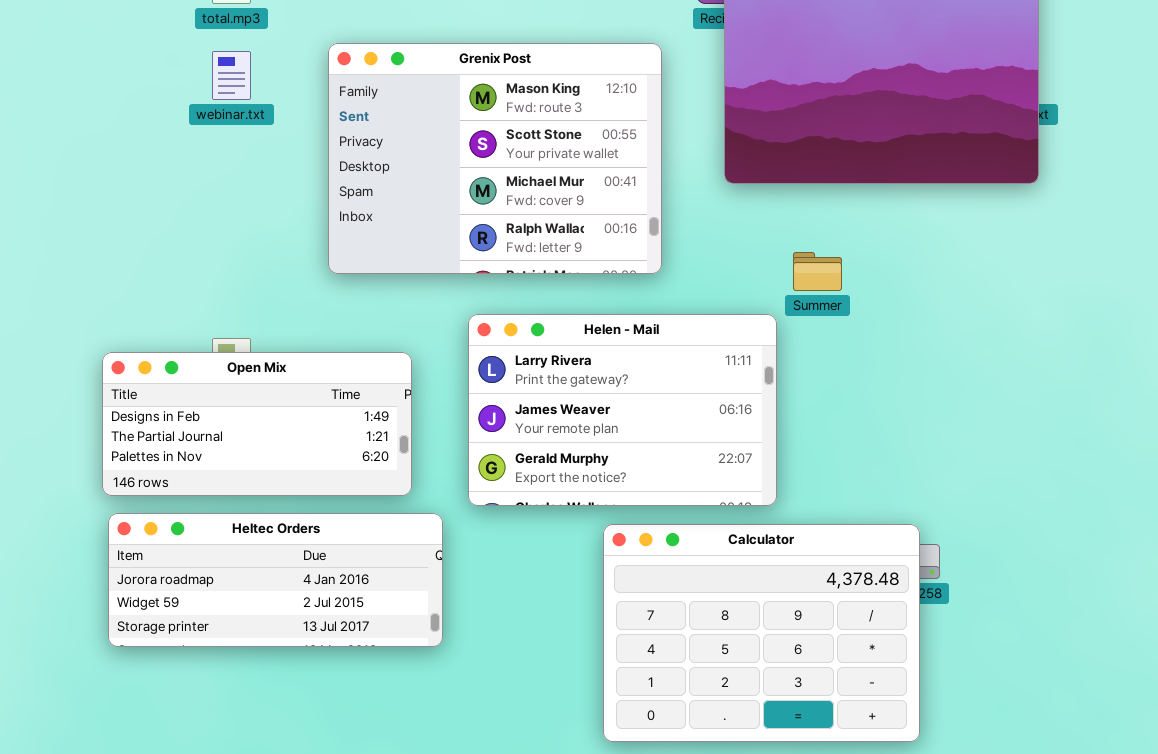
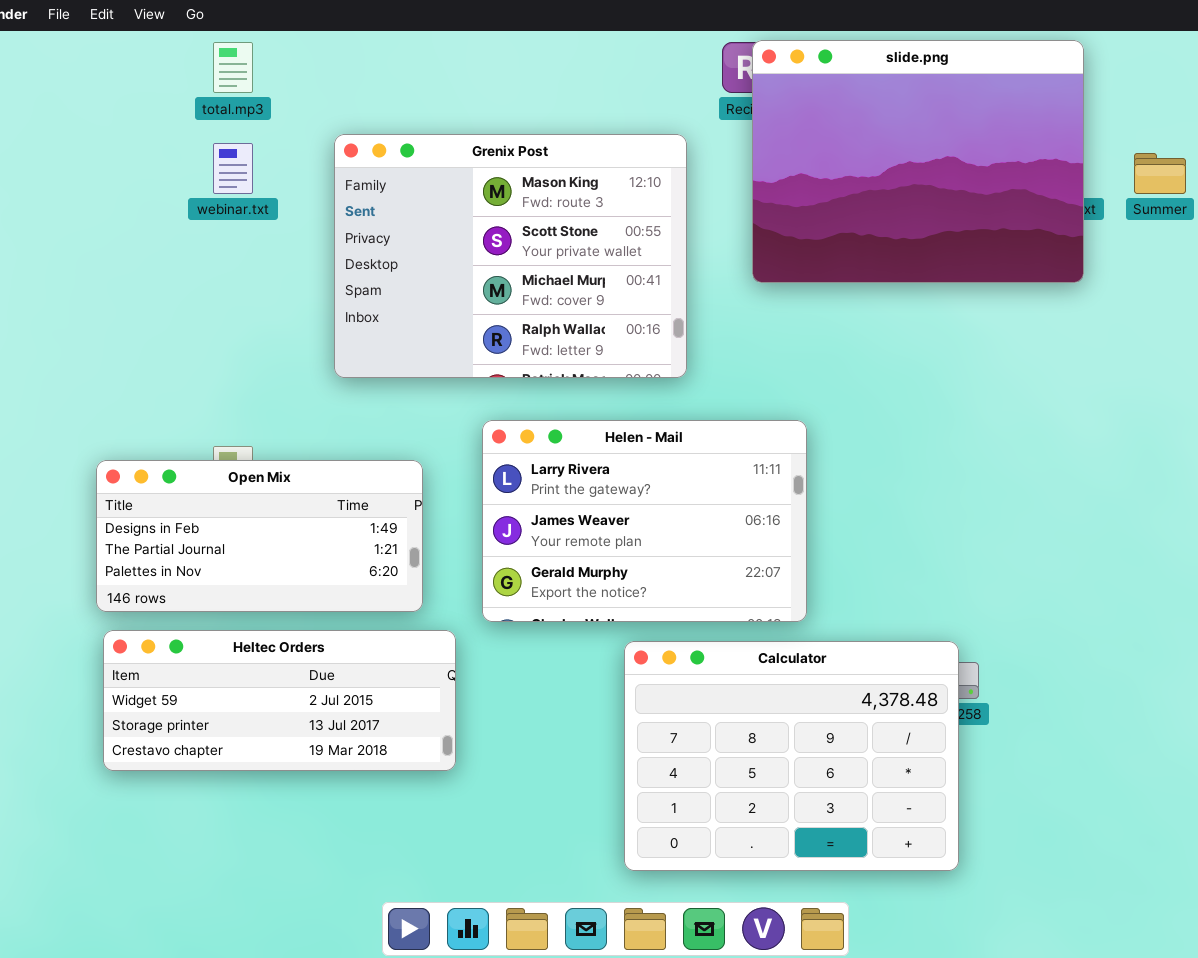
Summer: [793,252,842,291] -> [1134,153,1186,194], moved
Heltec Orders: [108,513,443,647] -> [103,630,456,771], scrolled down 1 row

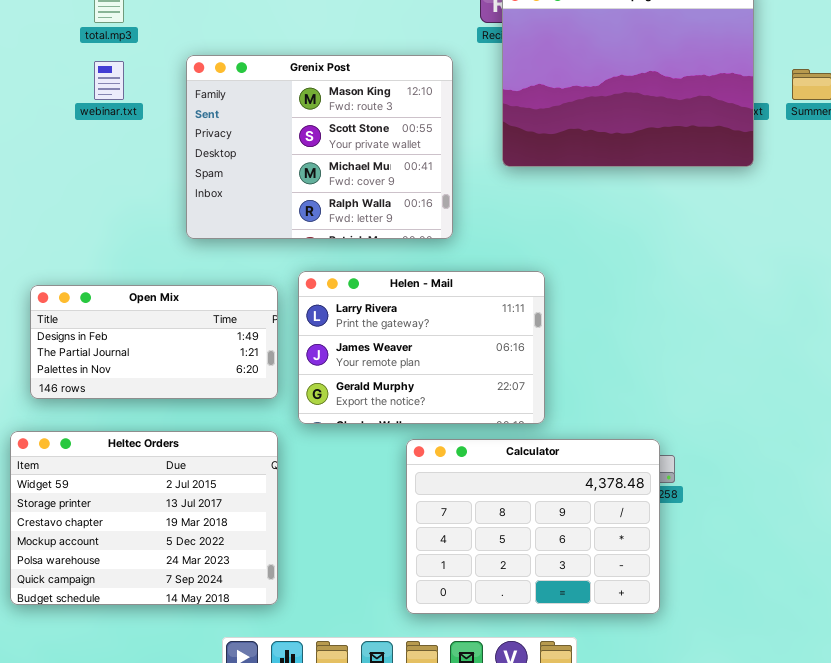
Open Mix: [96,460,423,612] -> [30,285,278,399], moved
Heltec Orders: [103,630,456,771] -> [10,431,278,605], resized

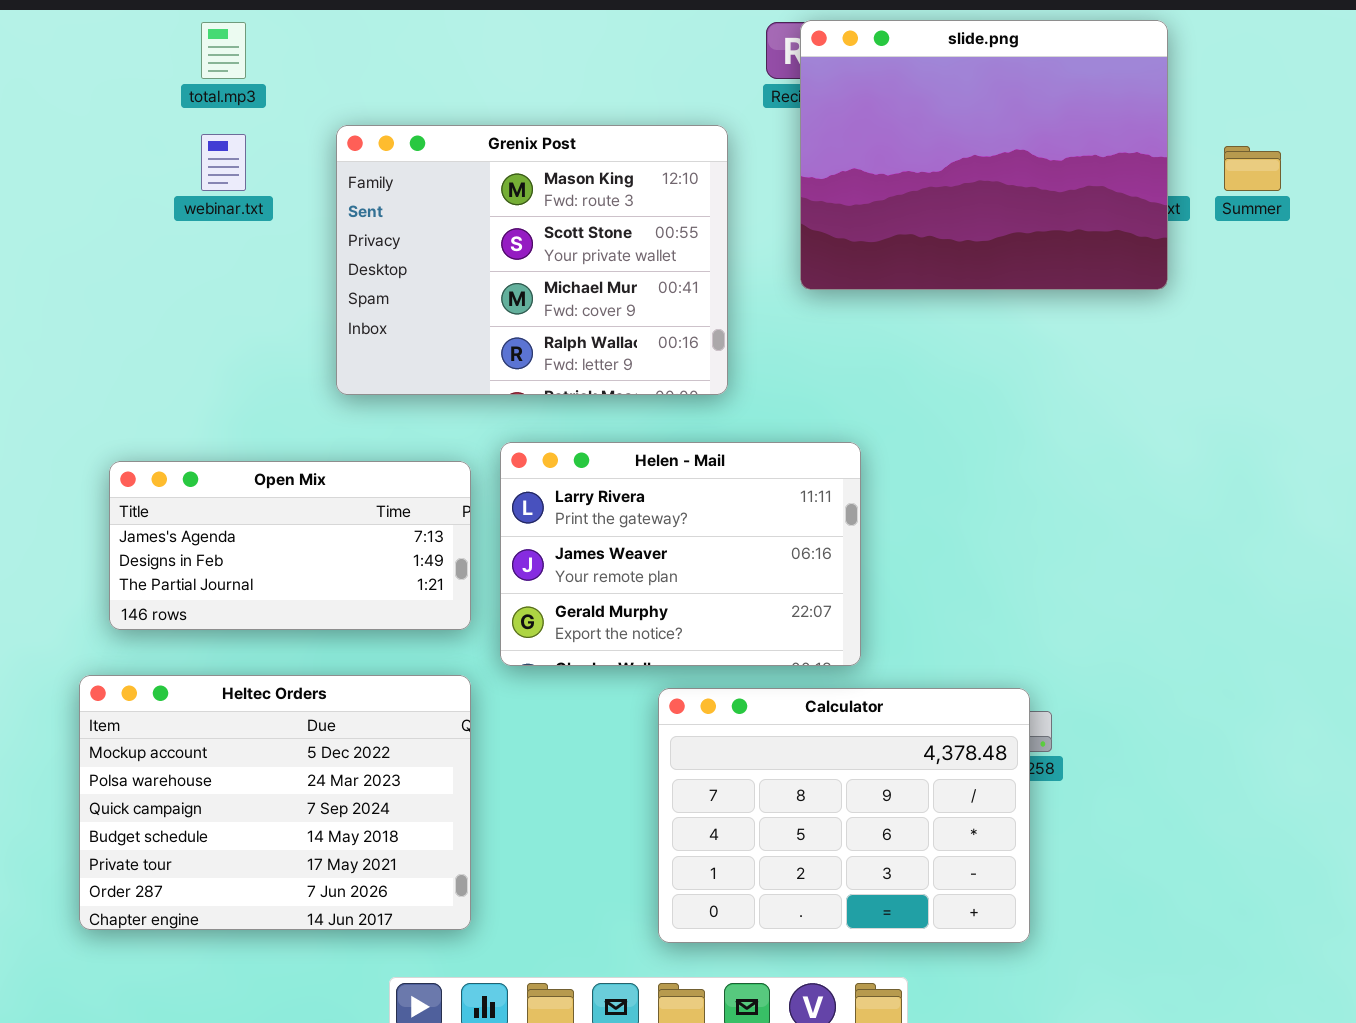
Open Mix: [30,285,278,399] -> [109,461,471,630], scrolled up 1 row
Heltec Orders: [10,431,278,605] -> [79,675,471,930], scrolled down 3 rows

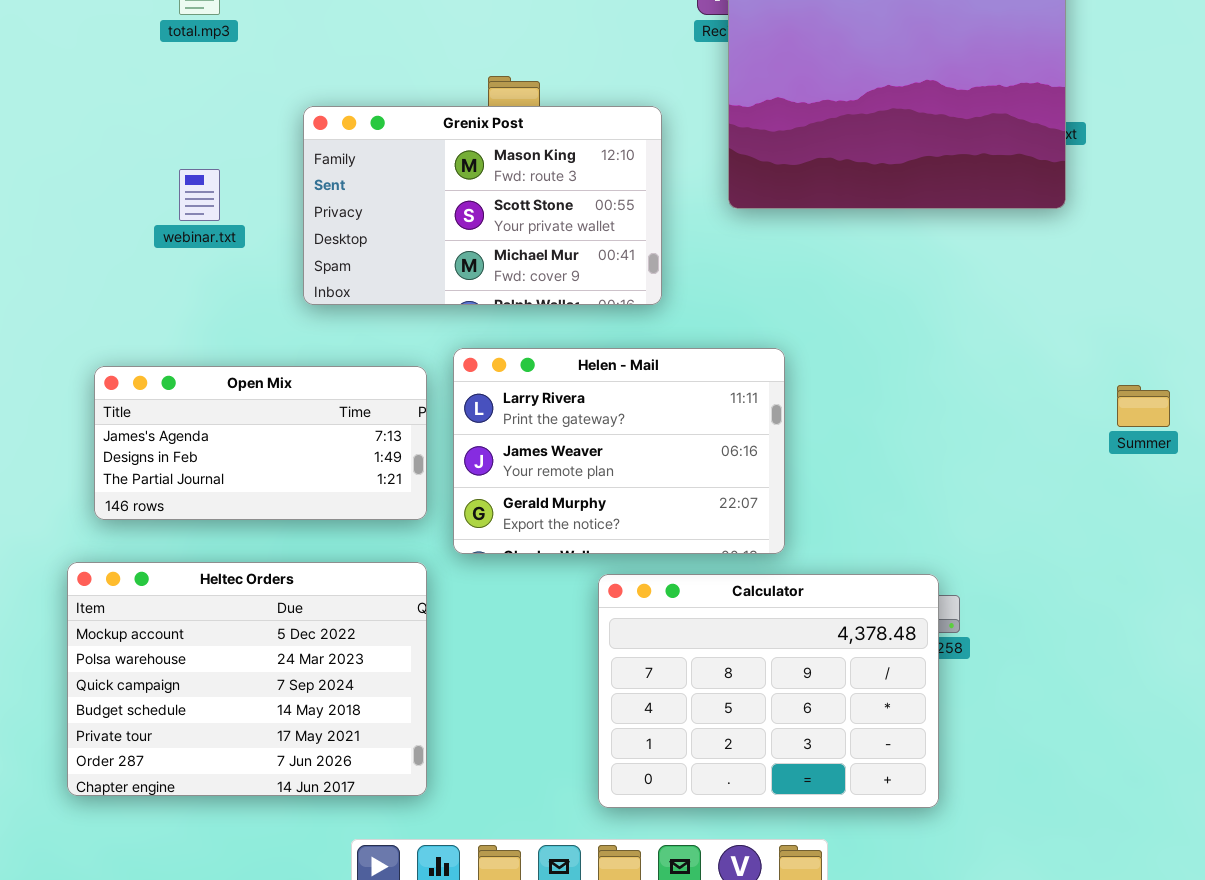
Grenix Post: [336,125,728,395] -> [303,106,662,305], resized
webinar.txt: [201,134,246,191] -> [179,169,220,221], moved
Summer: [1224,146,1281,191] -> [1117,385,1170,427], moved

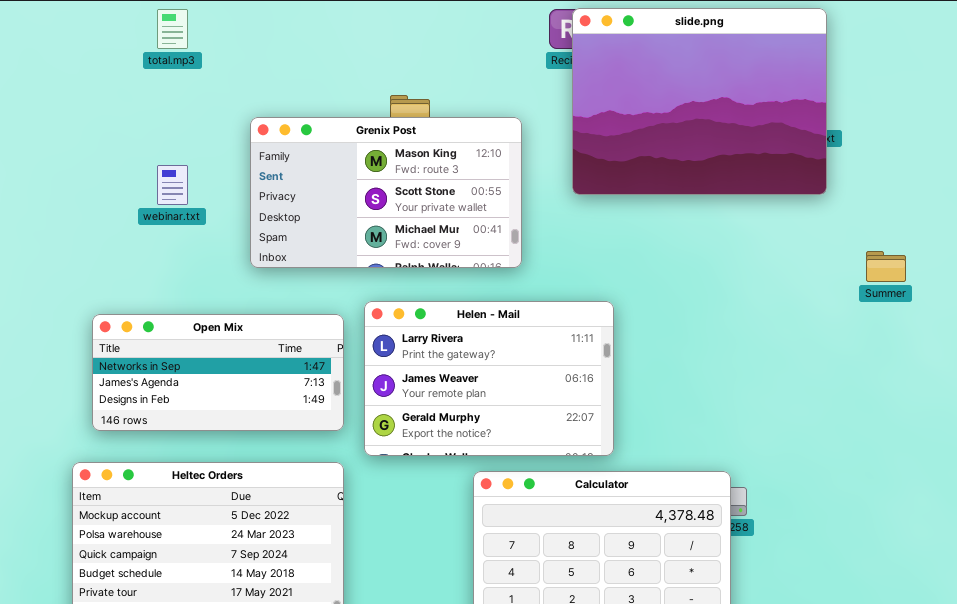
Open Mix: [94,366,427,520] -> [92,314,344,431], scrolled up 1 row
Summer: [1117,385,1170,427] -> [866,251,906,282], moved

